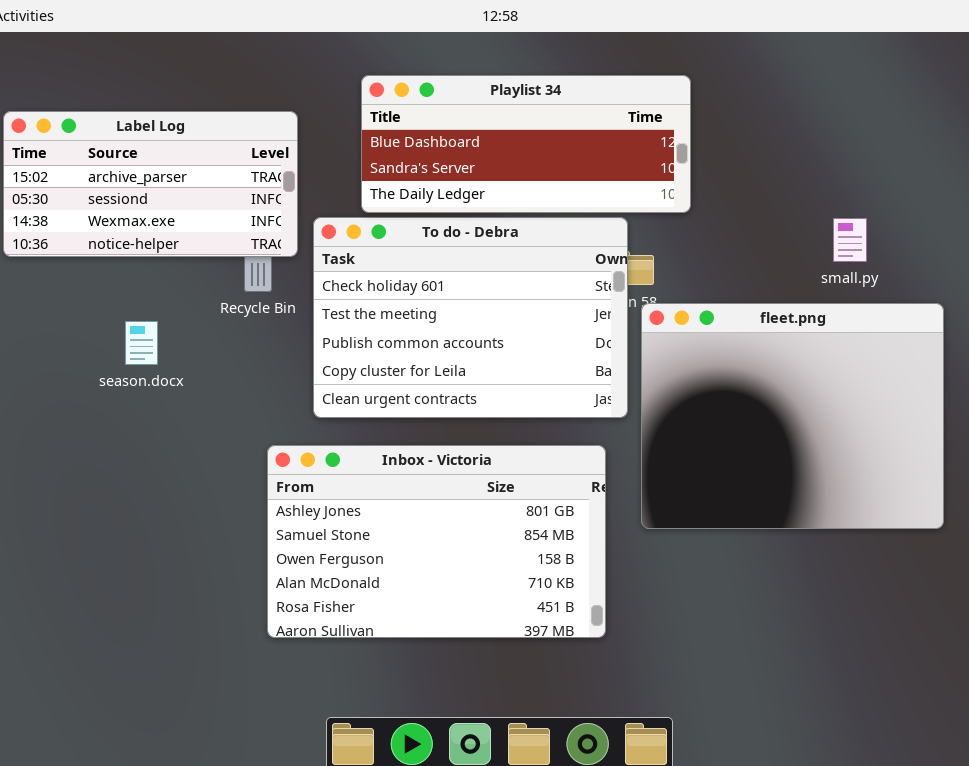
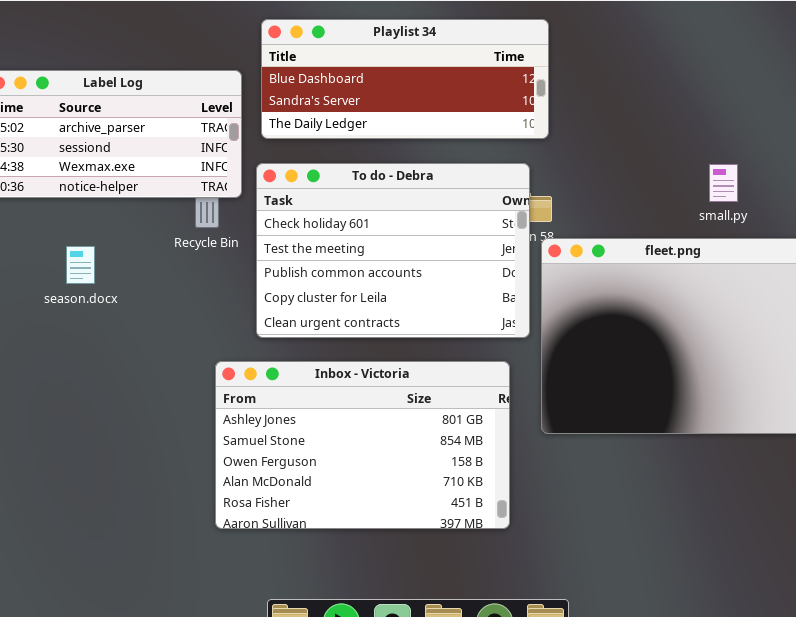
Playlist 34: [361,75,691,213] -> [261,19,549,139], moved
season.docx: [125,321,158,365] -> [66,246,95,284], moved

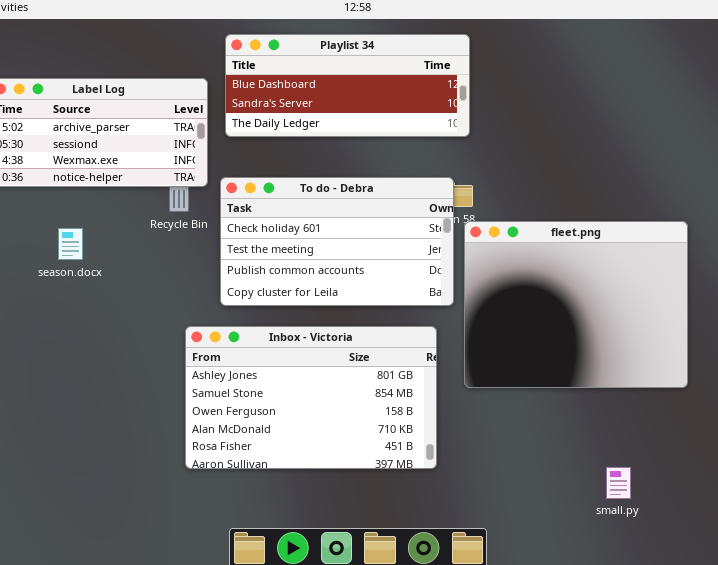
To do - Debra: [256,163,530,338] -> [220,177,454,306], resized
small.py: [709,164,738,202] -> [606,467,631,499], moved

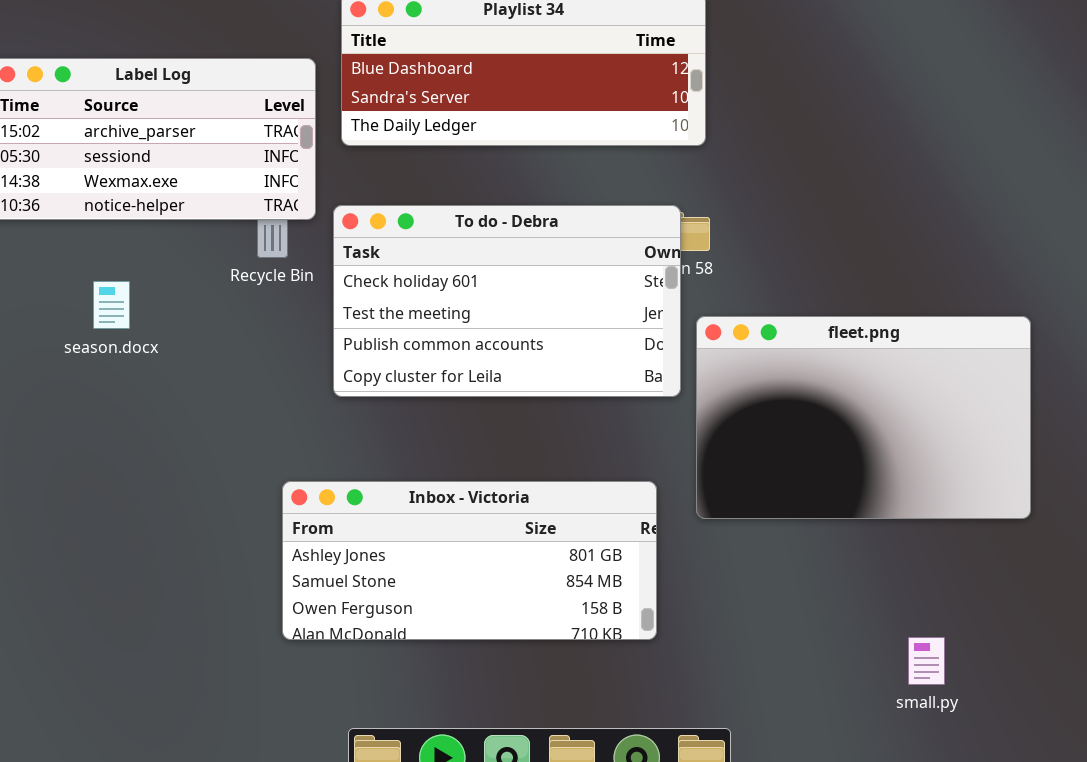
fleet.png: [464,221,688,388] -> [696,316,1031,519], resized
Inbox - Victoria: [185,326,437,469] -> [282,481,657,640], resized

